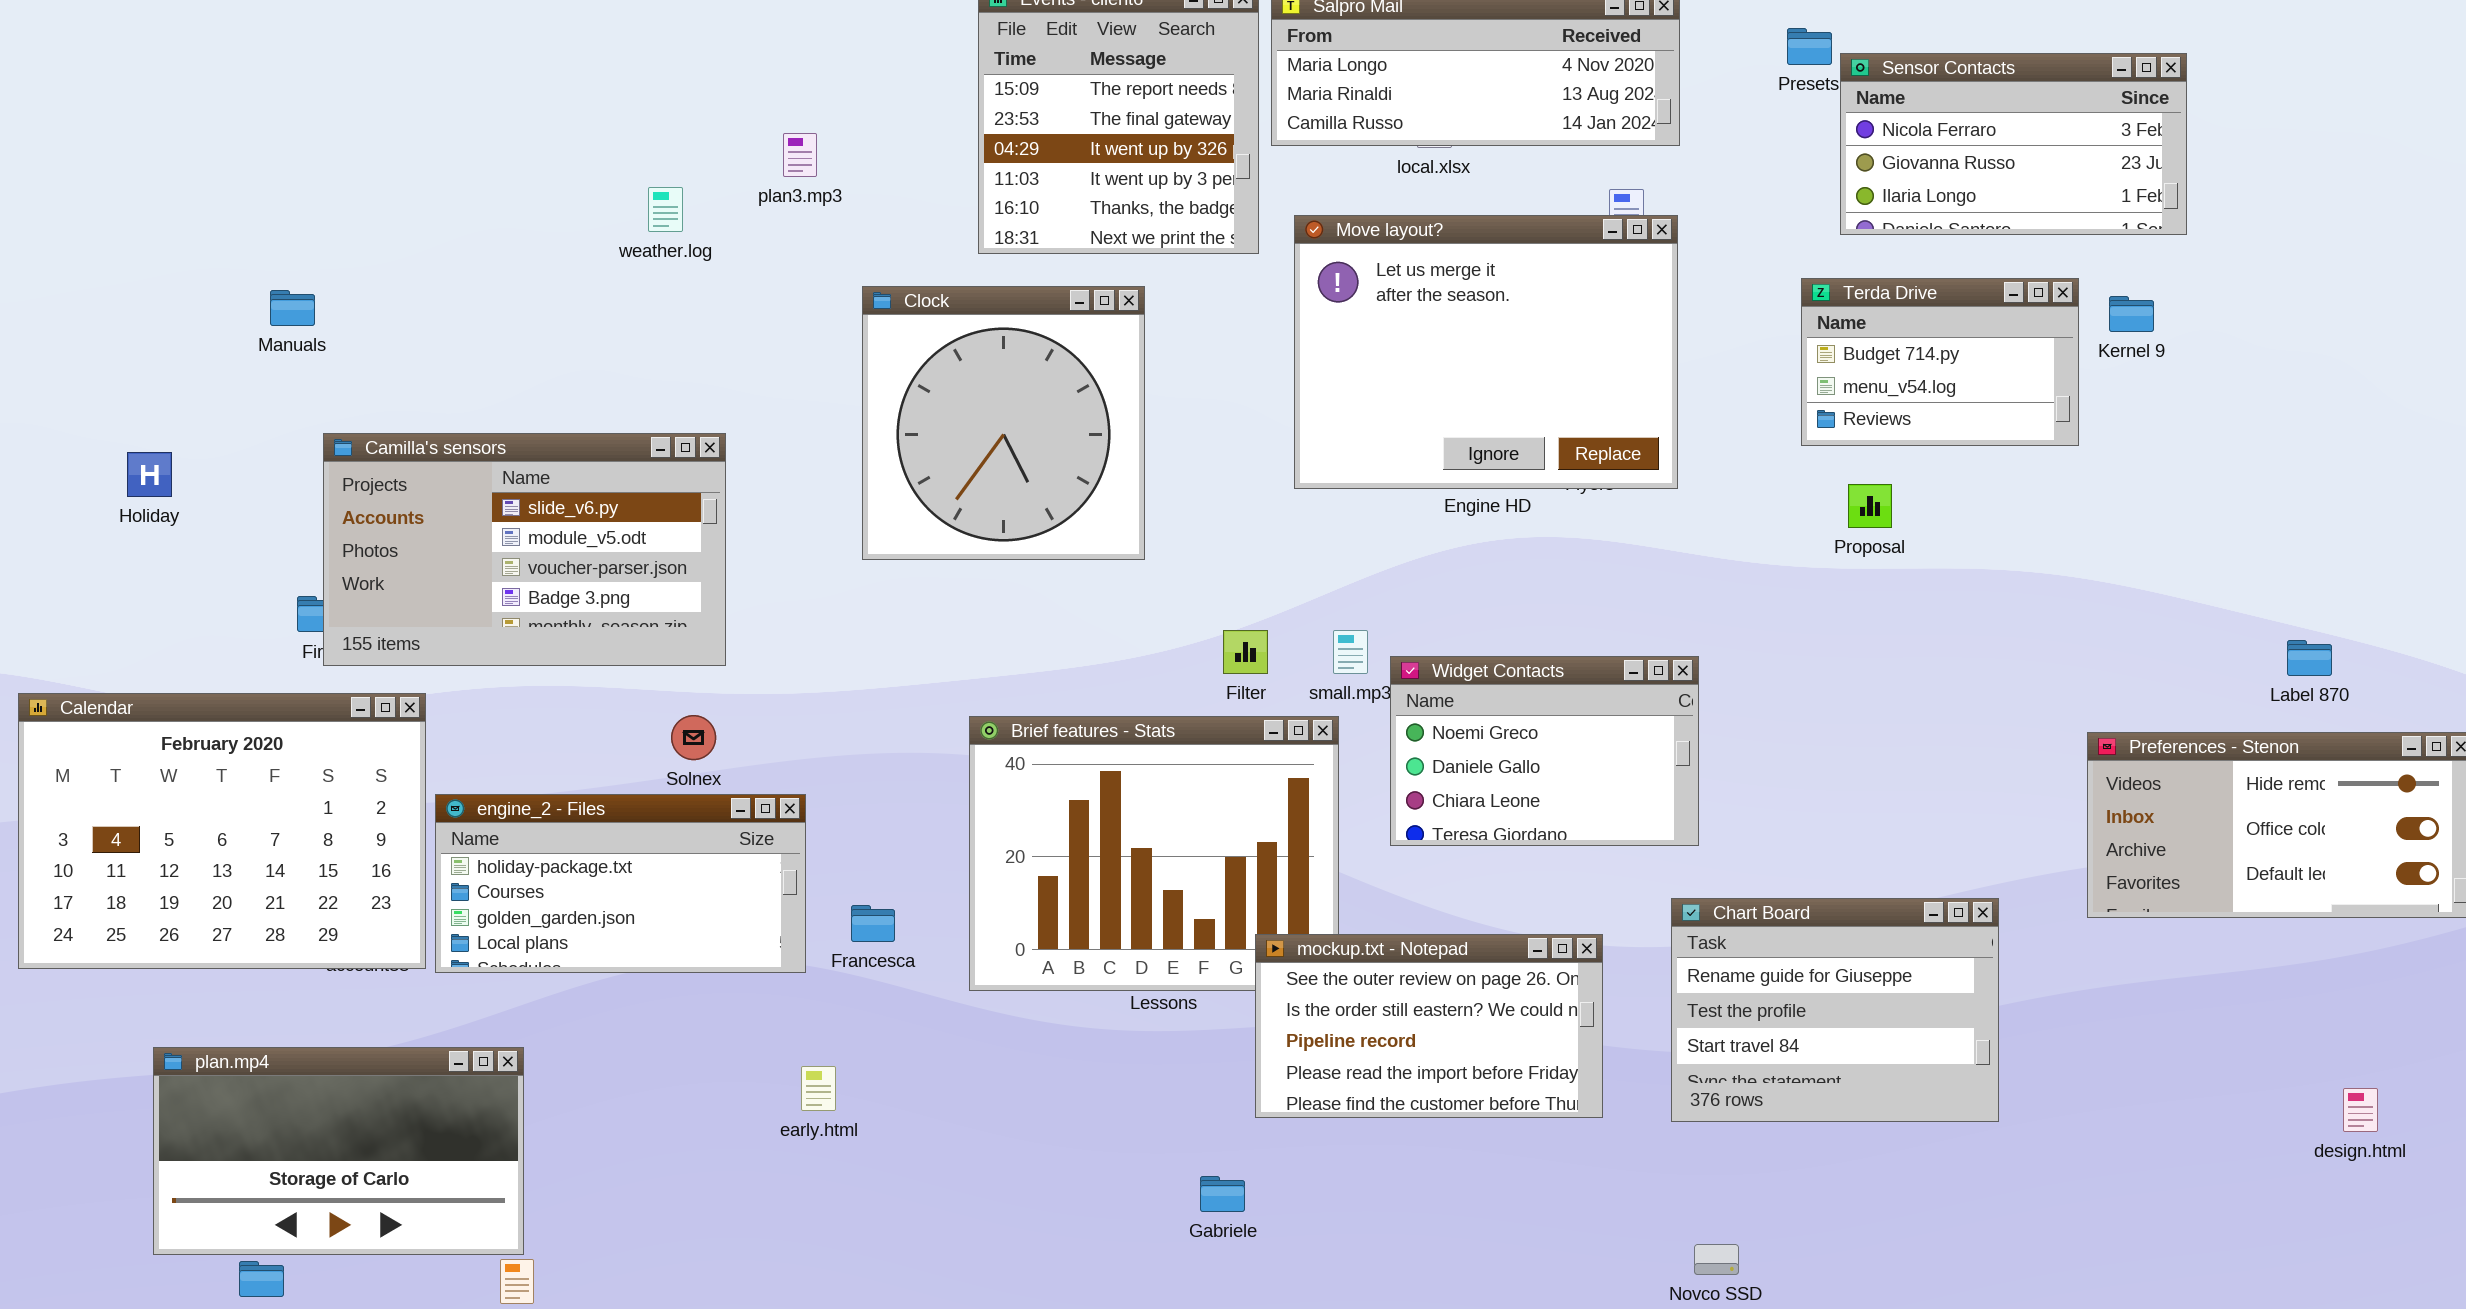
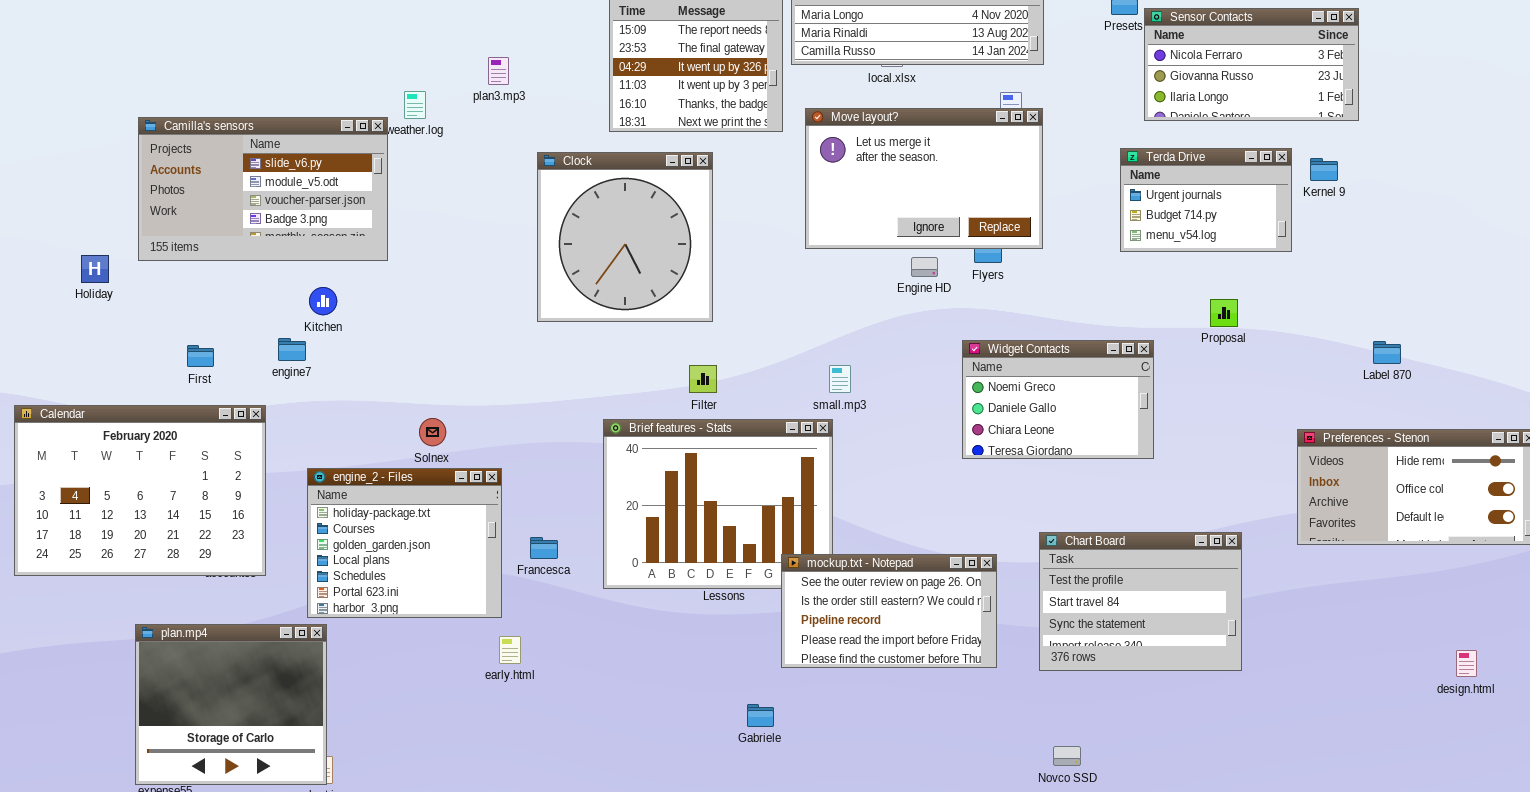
Move layout?: [1294,215,1678,489] -> [805,108,1043,249], resized
Terda Drive: [1801,278,2079,446] -> [1120,148,1292,252], scrolled up 1 row
Camilla's sensors: [323,433,726,666] -> [138,117,388,261], moved
Proposal: [1848,484,1892,528] -> [1210,299,1238,327], moved
Filter: [1223,630,1268,674] -> [689,365,717,393], moved
Label 870: [2287,640,2332,676] -> [1373,341,1401,364], moved
Widget Contacts: [1390,656,1699,846] -> [962,340,1154,459], moved
engine_2 - Files: [435,794,806,973] -> [307,468,502,618], resized
Chart Board: [1671,898,1999,1122] -> [1039,532,1242,671], scrolled down 1 row
plan.mp4: [153,1047,524,1255] -> [135,624,327,785], resized

